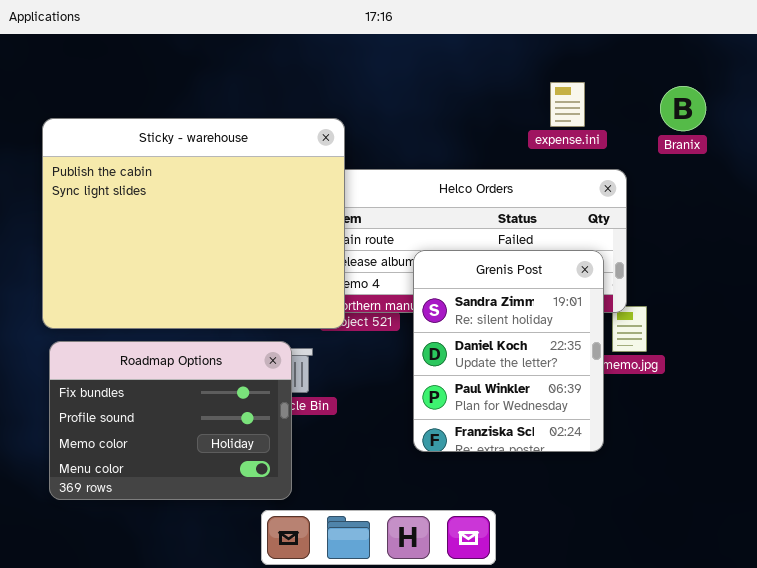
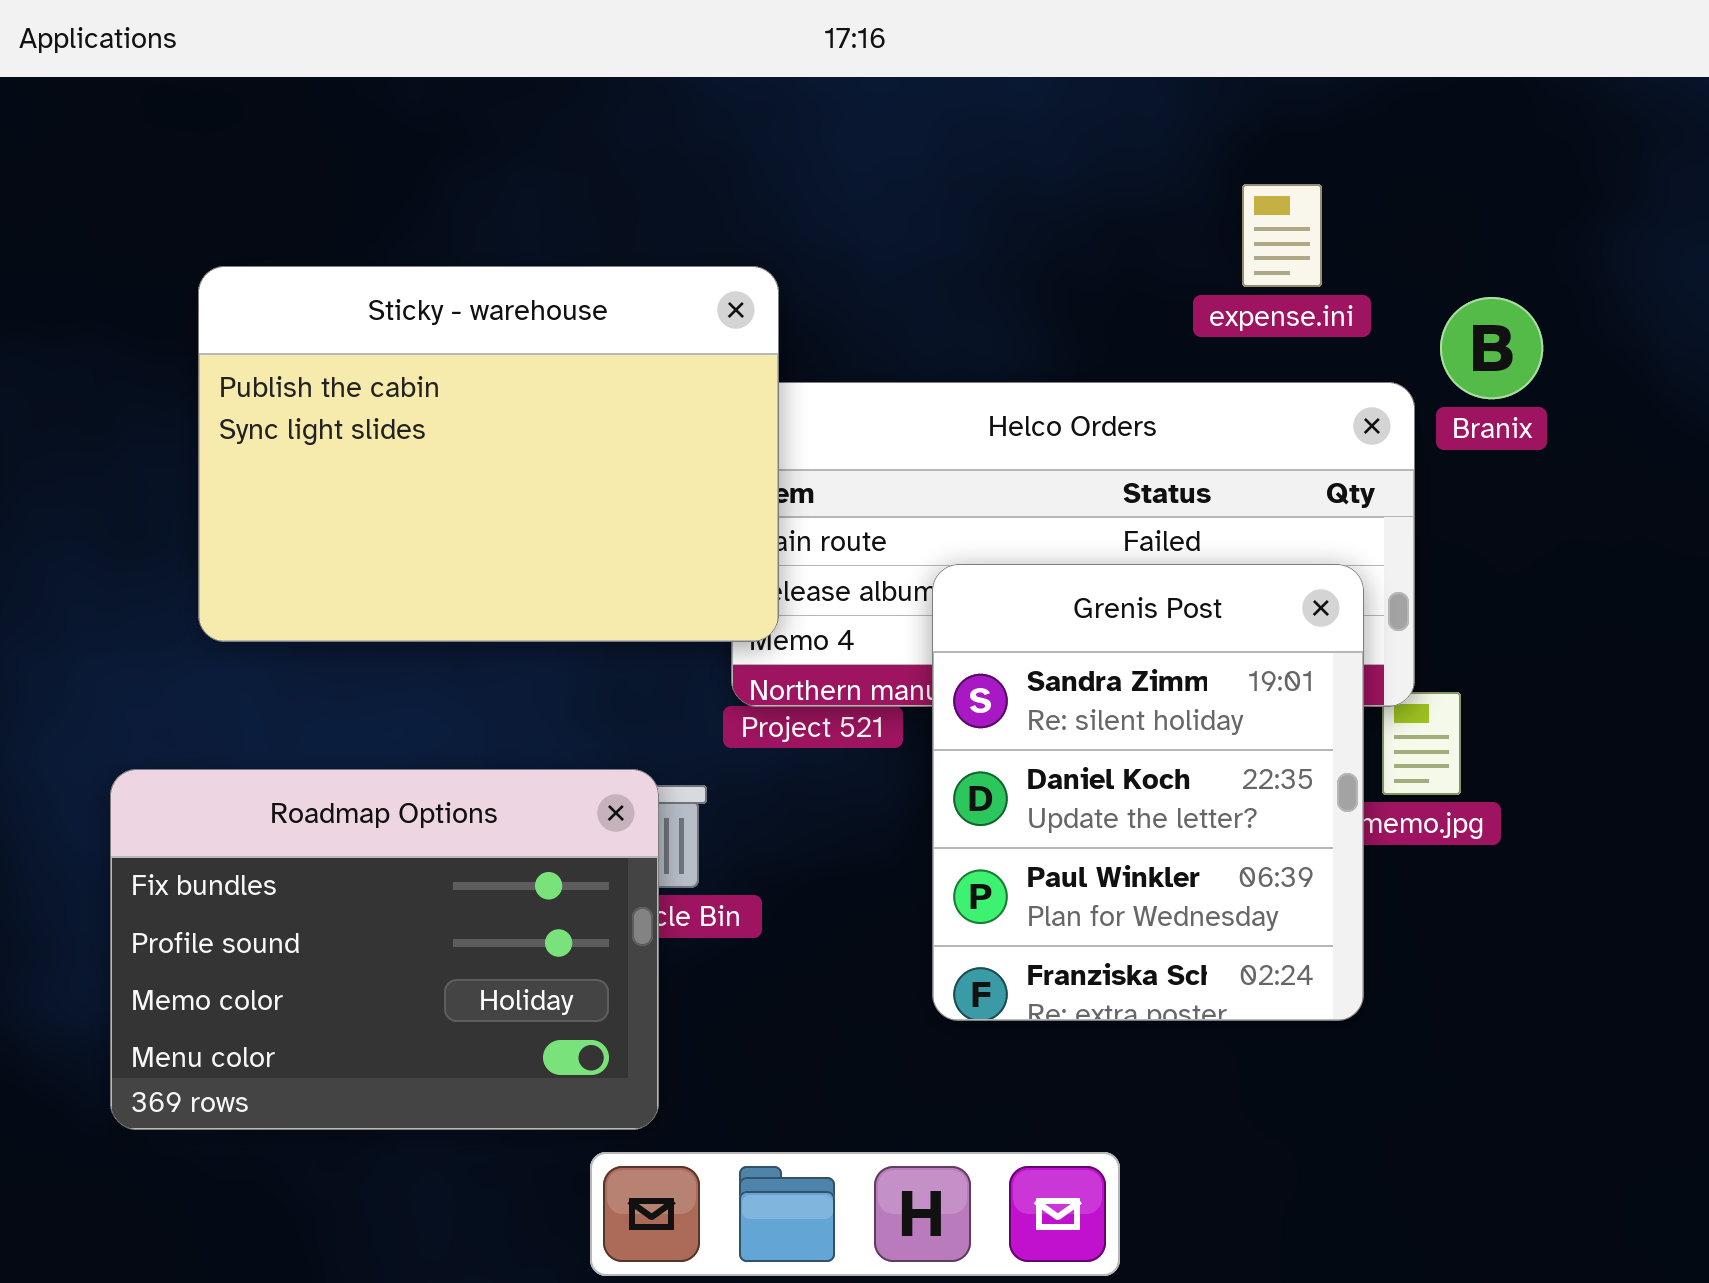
Branix: [660,86,706,131] -> [1440,297,1543,399], moved
Sticky - warehouse: [42,118,345,329] -> [198,266,779,642], resized

